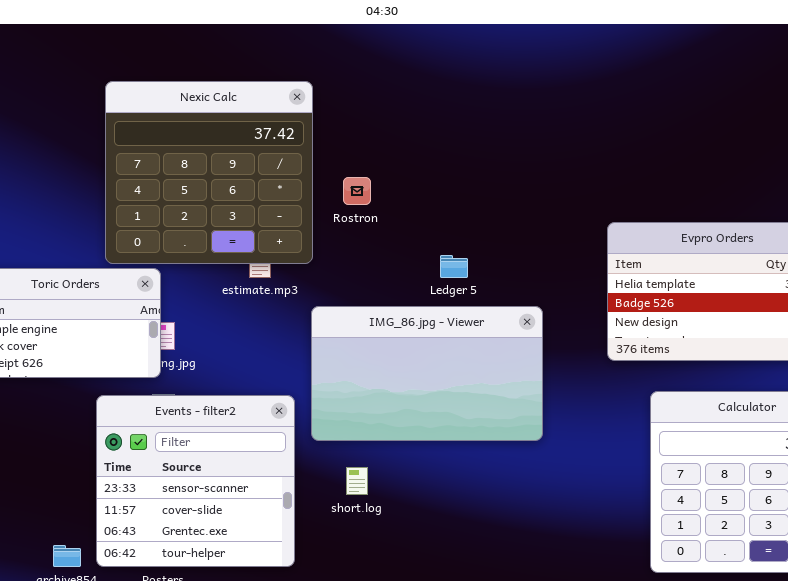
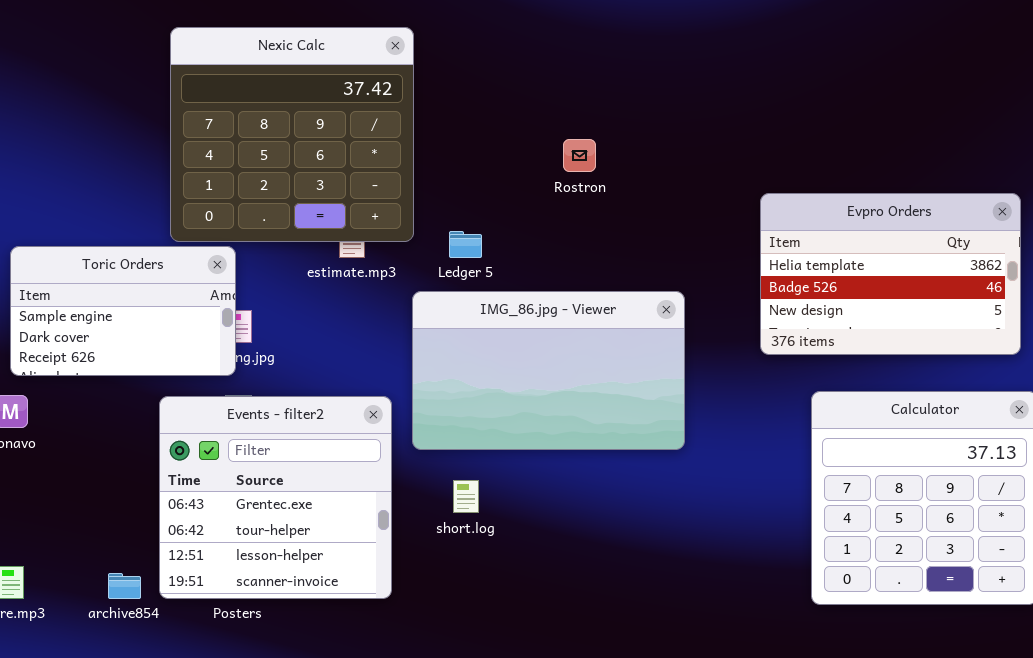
Rostron: [343,177,371,205] -> [563,139,596,172], moved
Ledger 5: [440,255,468,278] -> [449,231,482,258], moved
Events - filter2: [96,395,295,567] -> [159,396,392,599], scrolled down 2 rows

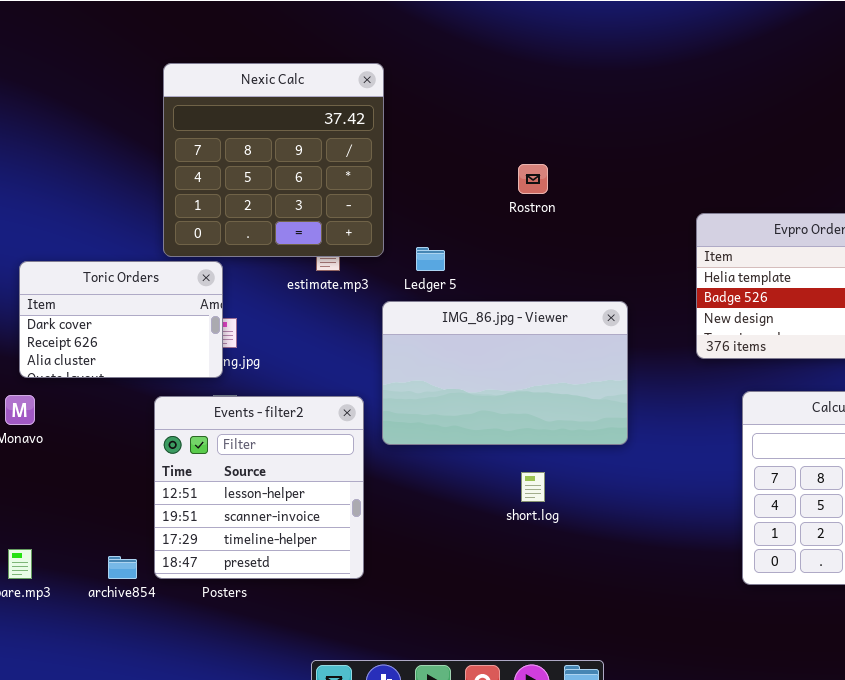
Toric Orders: [10,246,236,376] -> [19,261,223,378], scrolled down 1 row
Events - filter2: [159,396,392,599] -> [154,396,364,579], scrolled down 2 rows
short.log: [453,480,479,513] -> [521,472,545,502], moved

